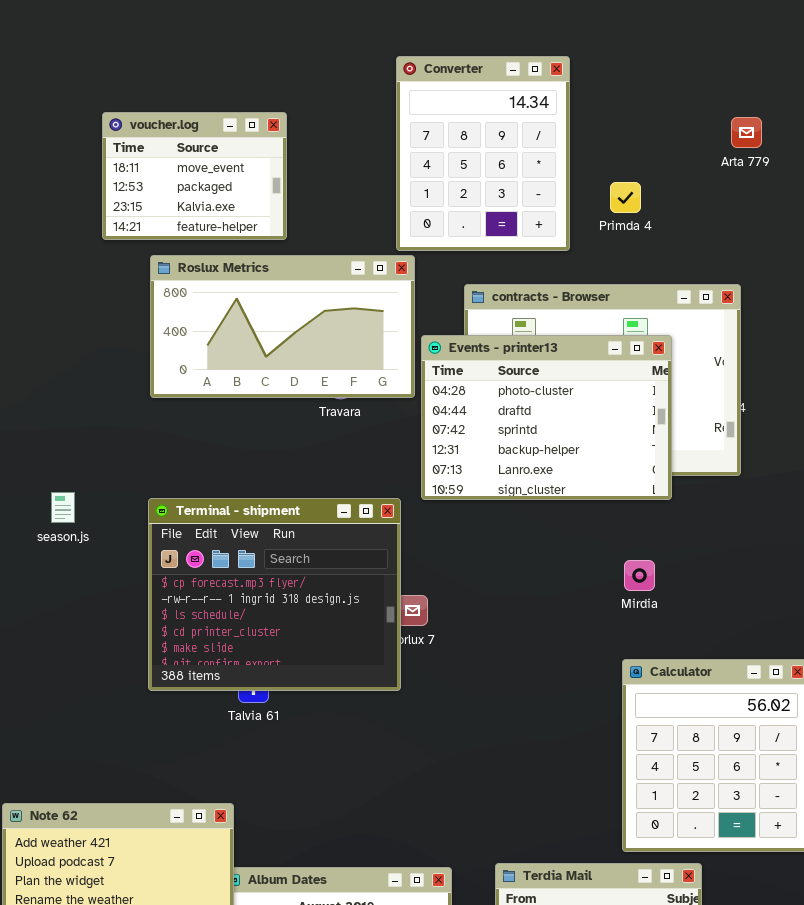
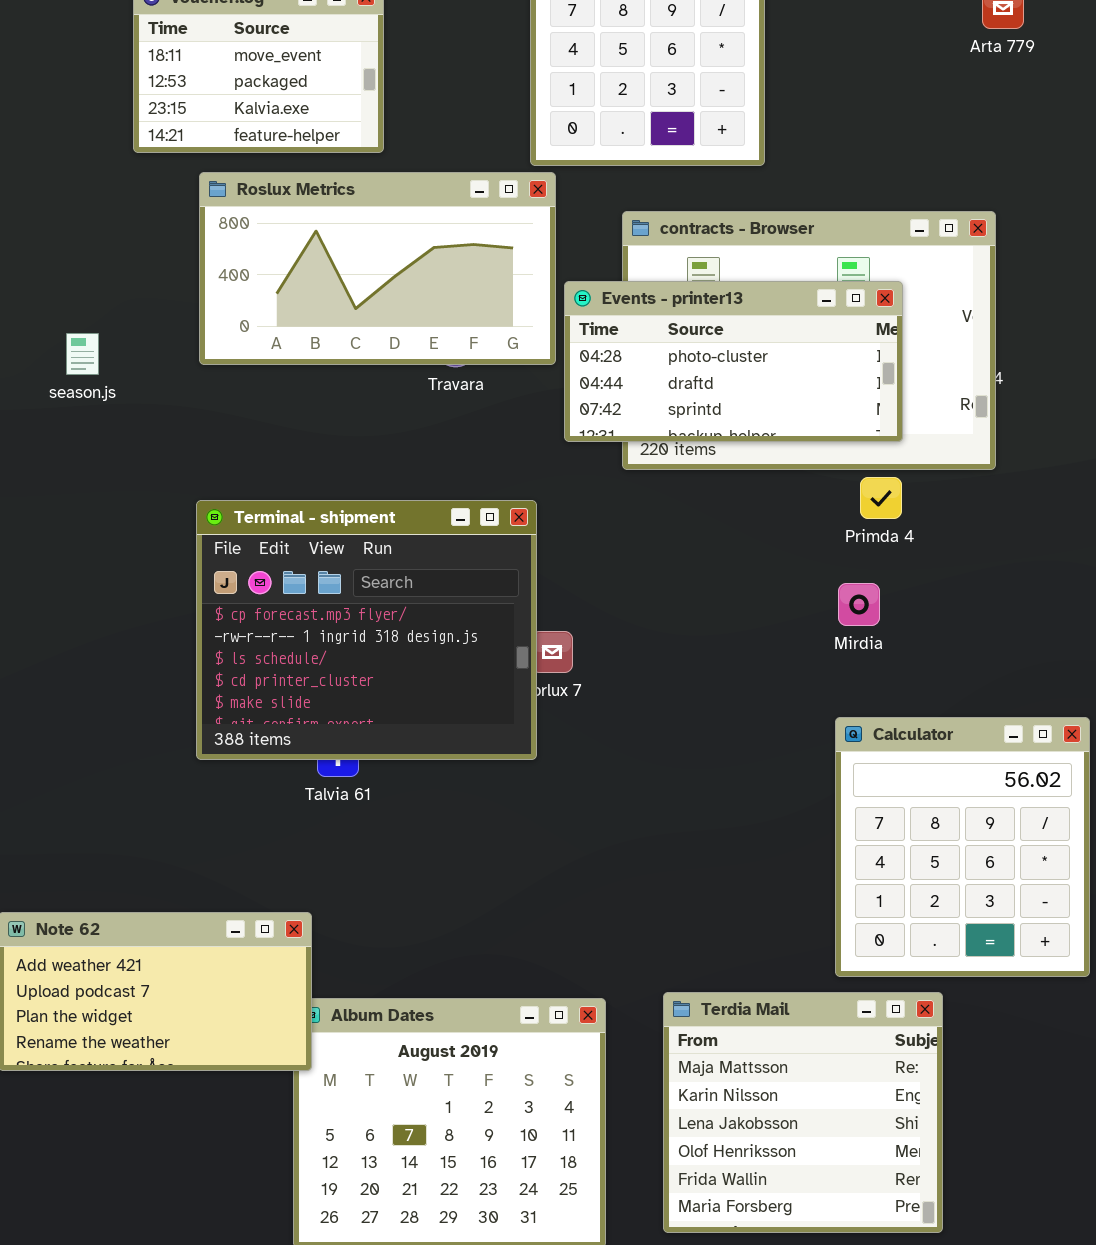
Primda 4: [610,182,641,213] -> [860,477,902,519], moved
Events - printer13: [421,335,672,500] -> [564,281,903,442], resized
season.js: [51,492,75,523] -> [66,333,99,375], moved

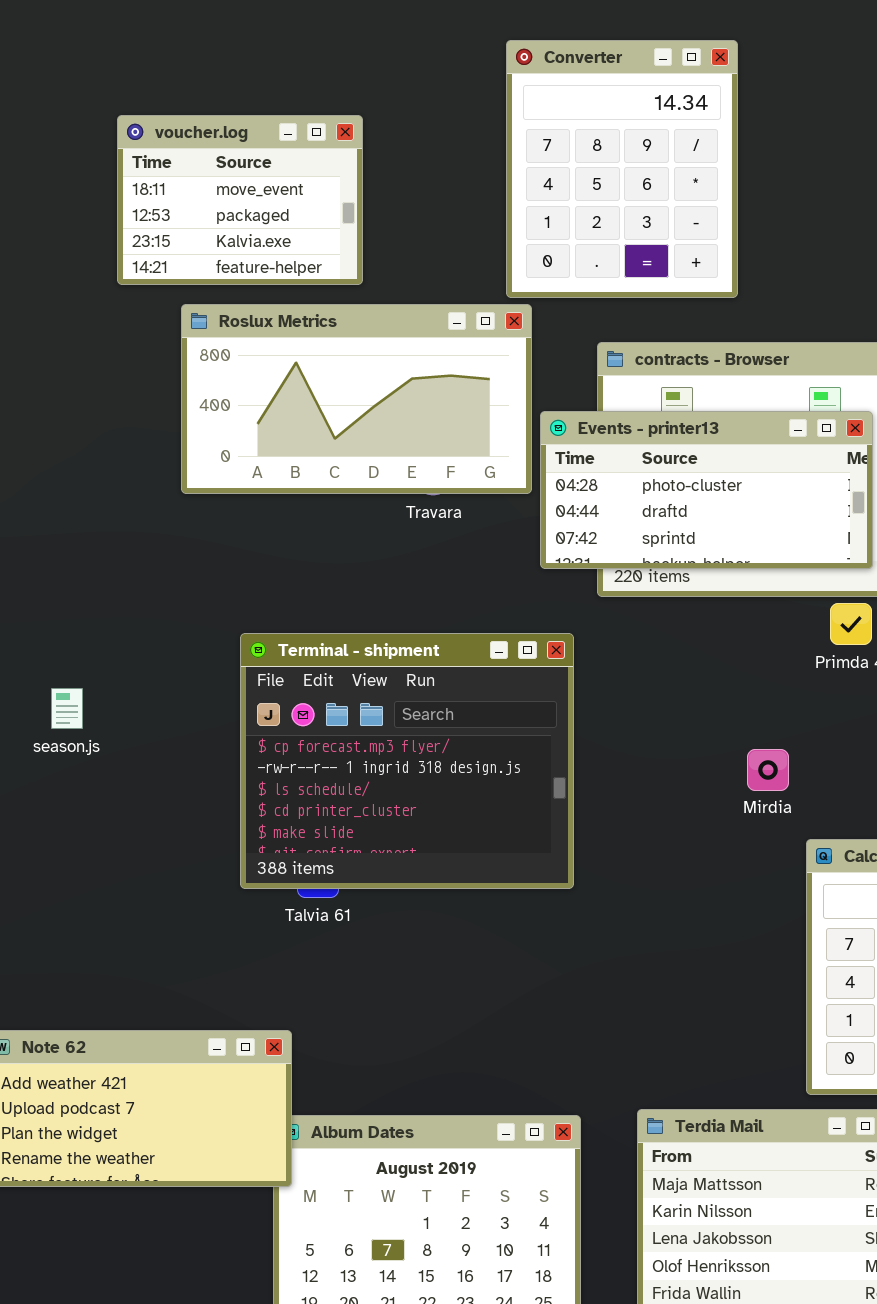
season.js: [66,333,99,375] -> [51,688,83,729], moved
Terminal - shipment: [196,500,537,760] -> [240,633,574,889], moved
Mirdia: [838,583,880,626] -> [747,749,789,791], moved

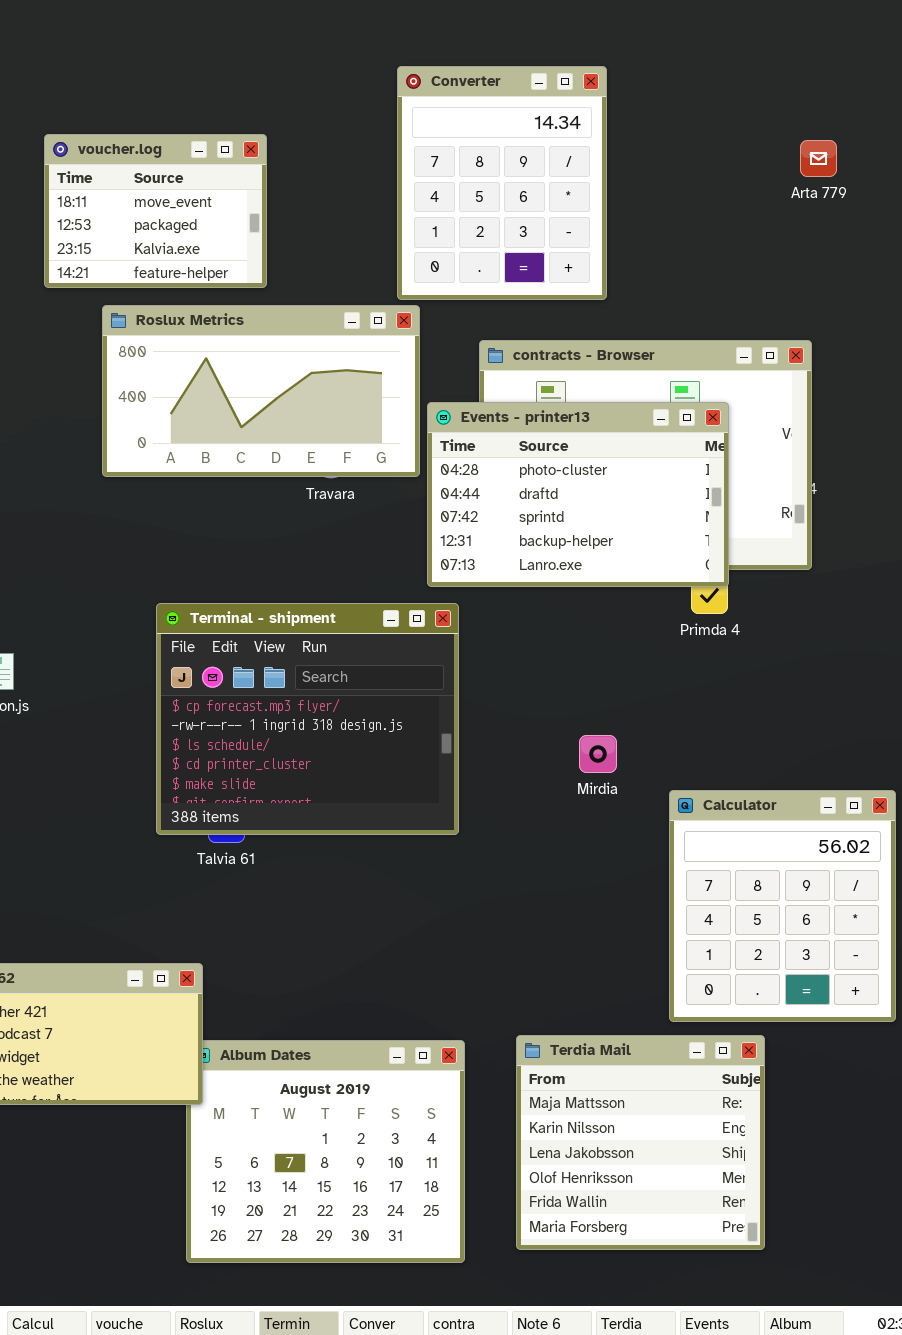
Events - printer13: [540,411,873,569] -> [427,402,729,587], resized
Mirdia: [747,749,789,791] -> [579,735,617,773], moved

